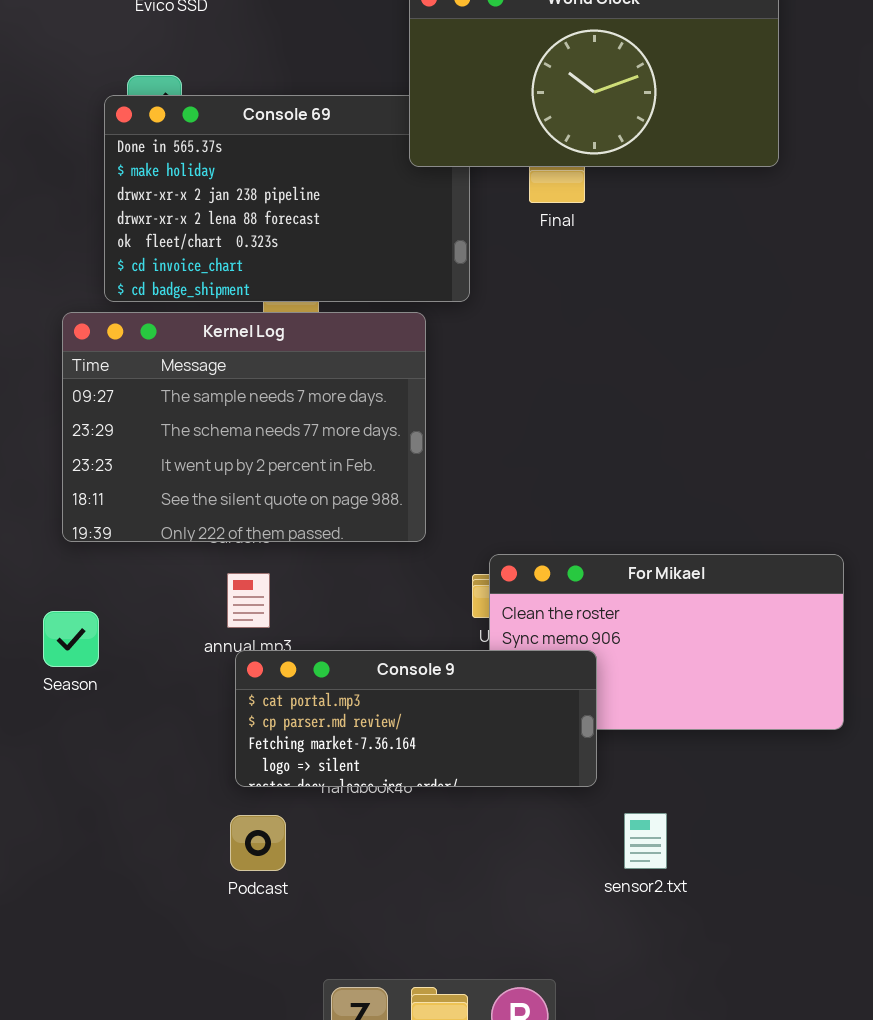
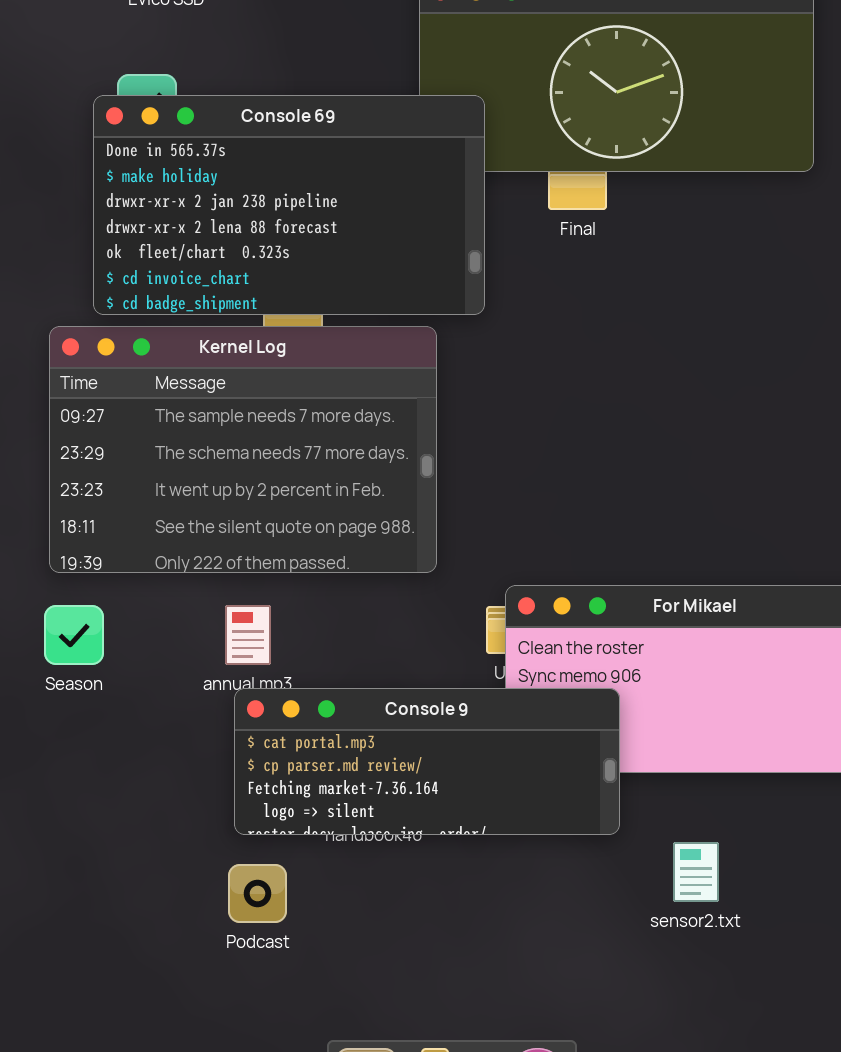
Console 69: [104,95,470,302] -> [93,95,485,315], raised
Season: [43,611,99,667] -> [44,605,104,665], moved
sensor2.txt: [624,813,667,869] -> [673,842,719,902], moved

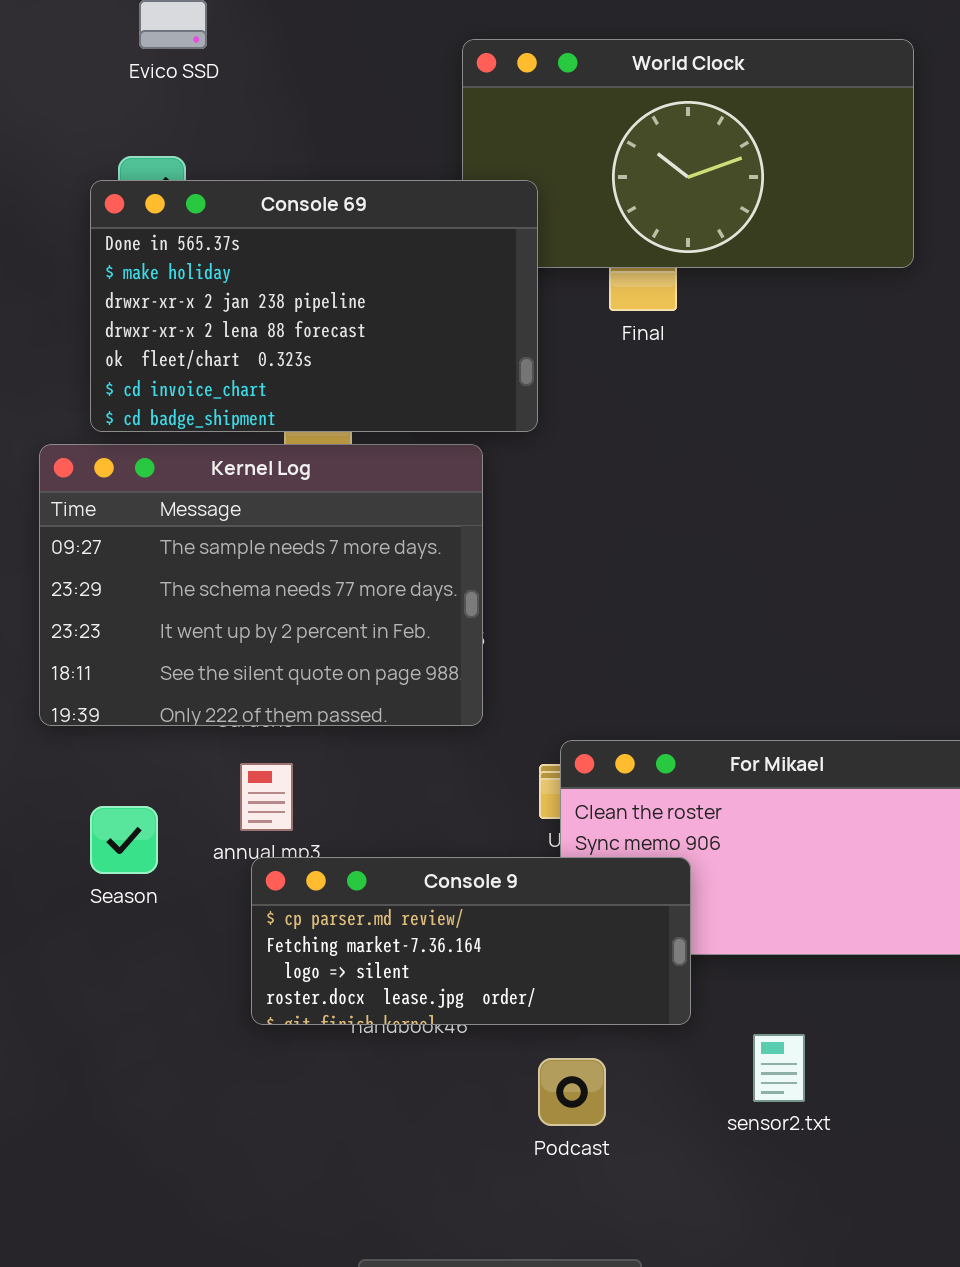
Season: [44,605,104,665] -> [90,806,158,874], moved
Console 9: [234,688,620,835] -> [251,857,691,1025], scrolled down 1 row
Podcast: [228,864,287,923] -> [538,1058,606,1126], moved

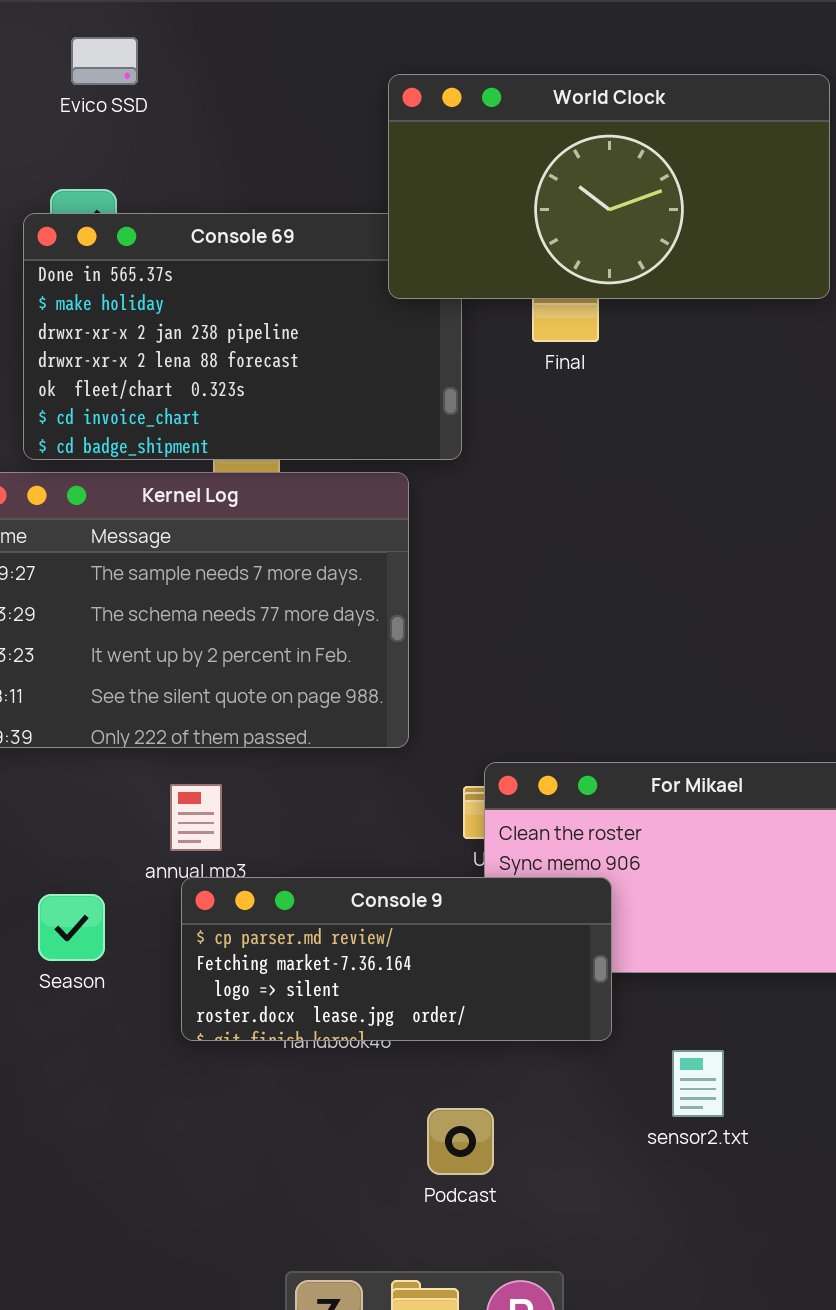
World Clock: [462,39,914,268] -> [388,74,830,299], raised
Season: [90,806,158,874] -> [38,894,105,961], moved
Podcast: [538,1058,606,1126] -> [427,1108,494,1175], moved

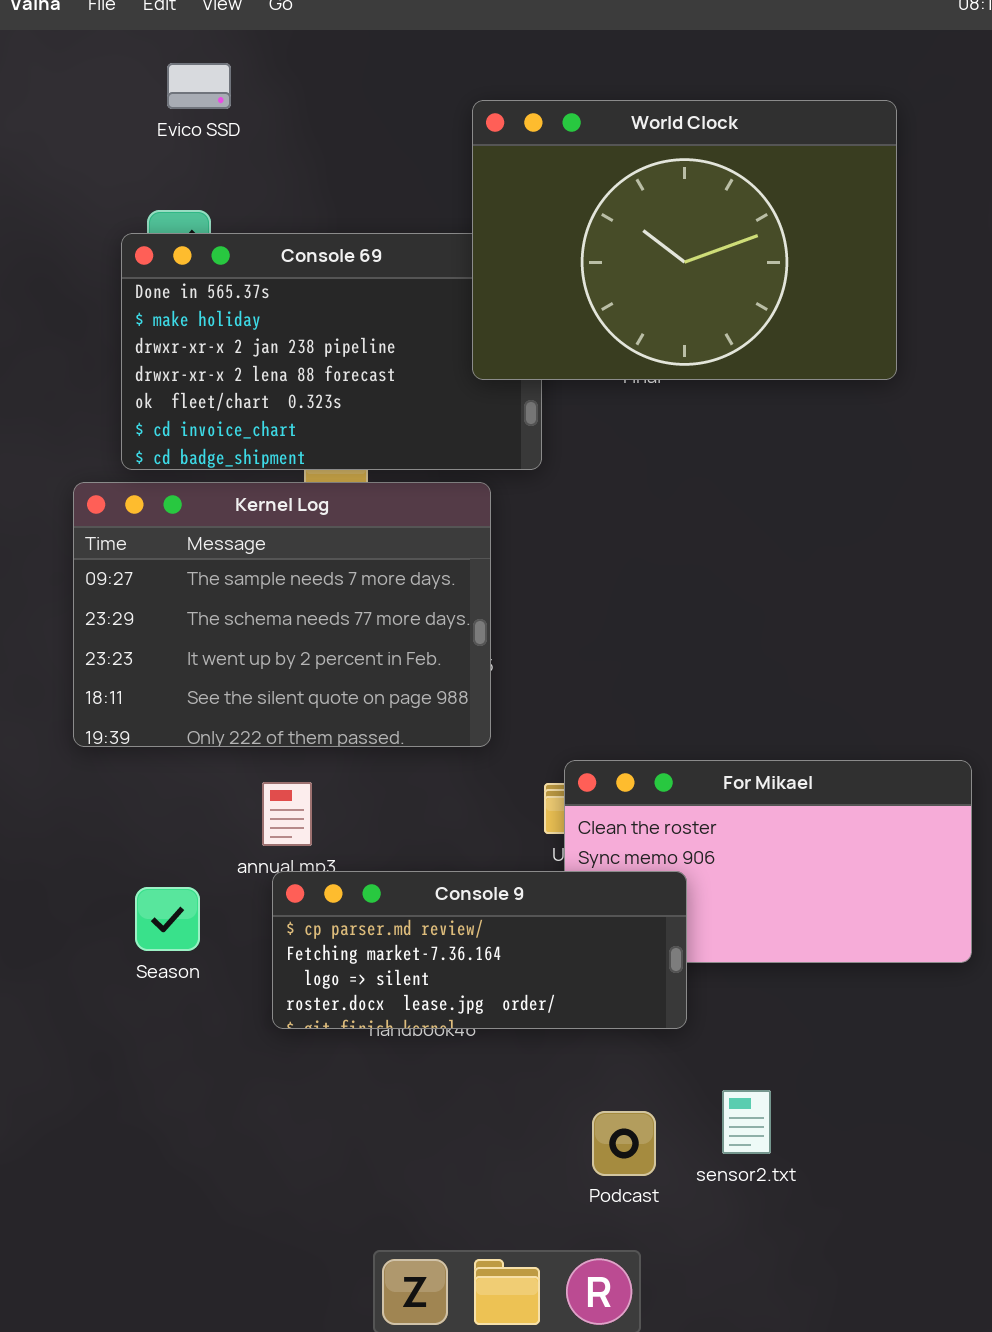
World Clock: [388,74,830,299] -> [472,100,897,380], resized
sensor2.txt: [672,1050,724,1117] -> [722,1090,771,1154], moved
Podcast: [427,1108,494,1175] -> [592,1111,656,1176], moved

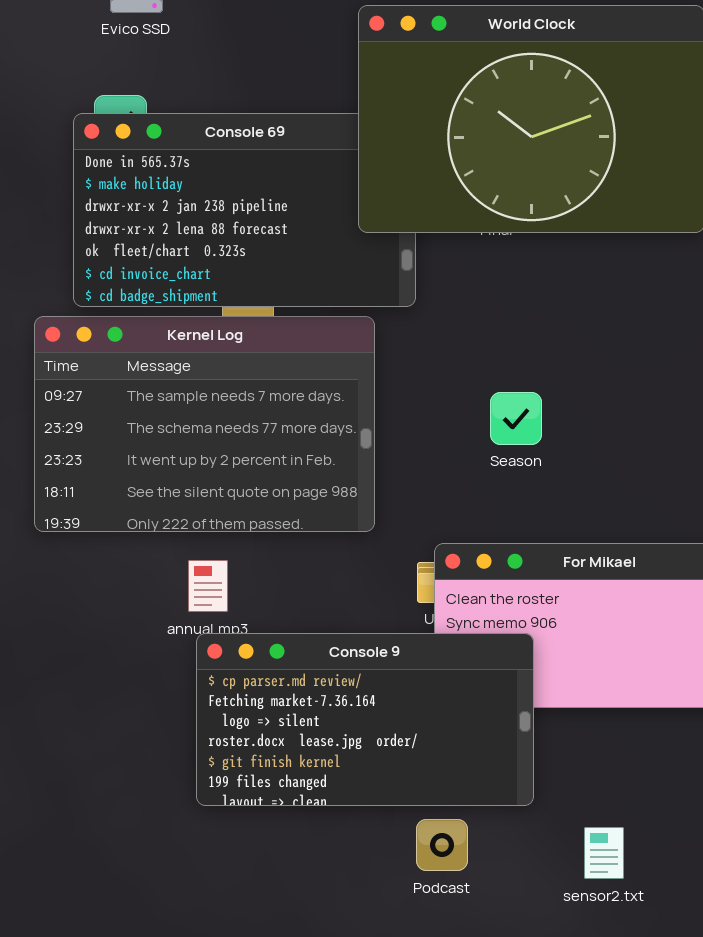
Console 9: [272,871,687,1029] -> [196,633,534,806], resized
Season: [135,887,200,951] -> [490,392,542,445], moved
sensor2.txt: [722,1090,771,1154] -> [584,827,624,879], moved
Podcast: [592,1111,656,1176] -> [416,819,468,871], moved

